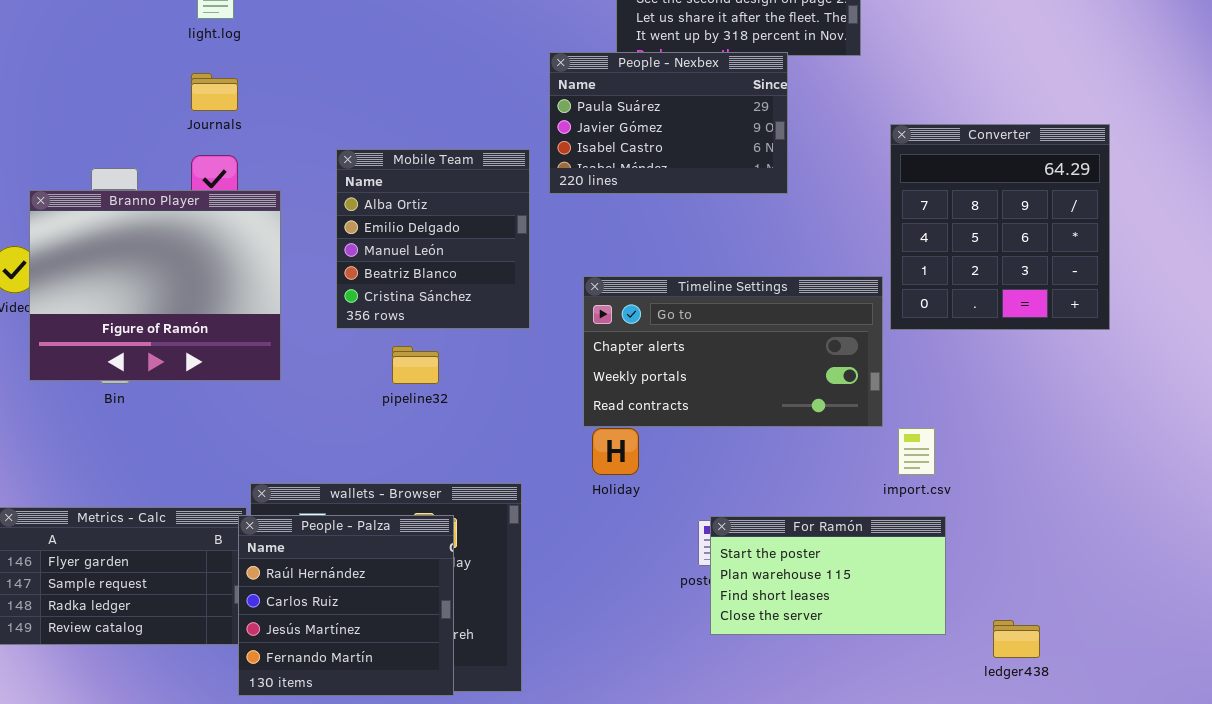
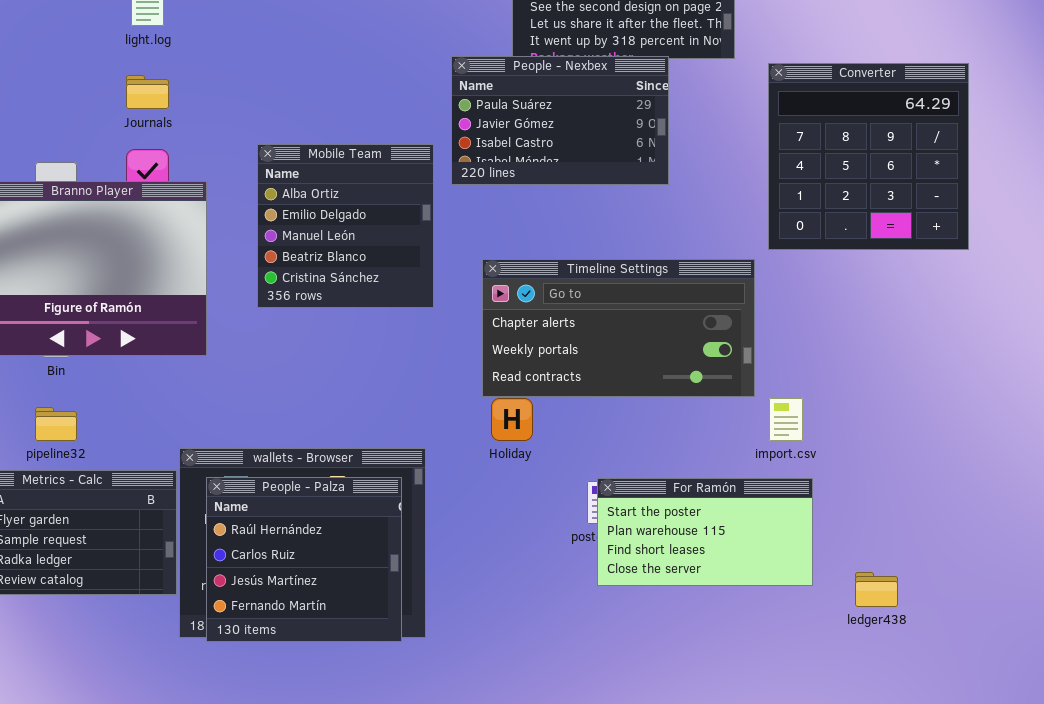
Converter: [890,124,1110,330] -> [768,63,969,250], moved
pipeline32: [392,346,439,384] -> [35,407,77,441], moved
People - Palza: [238,515,454,696] -> [206,477,402,642], moved

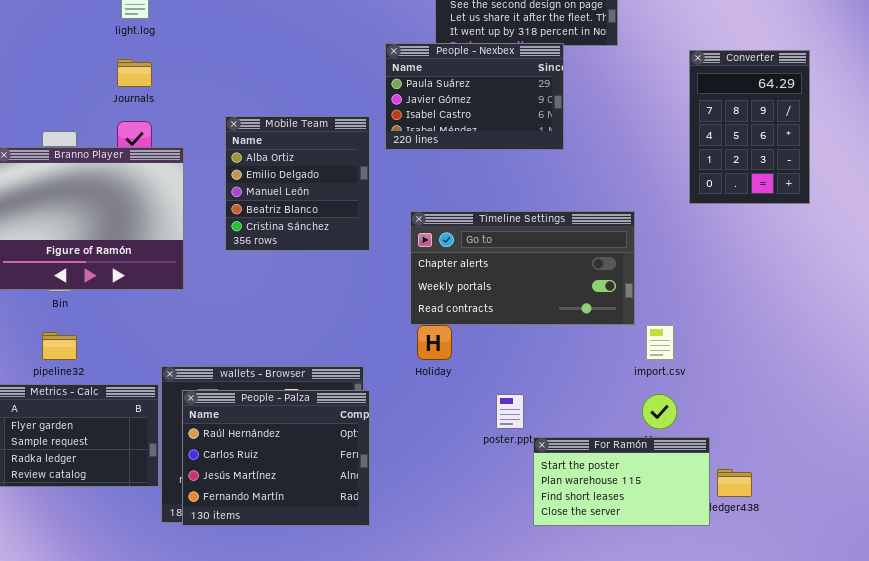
Converter: [768,63,969,250] -> [689,50,810,204], resized
People - Palza: [206,477,402,642] -> [182,390,370,526], resized
For Ramón: [597,478,813,586] -> [533,437,710,526], moved

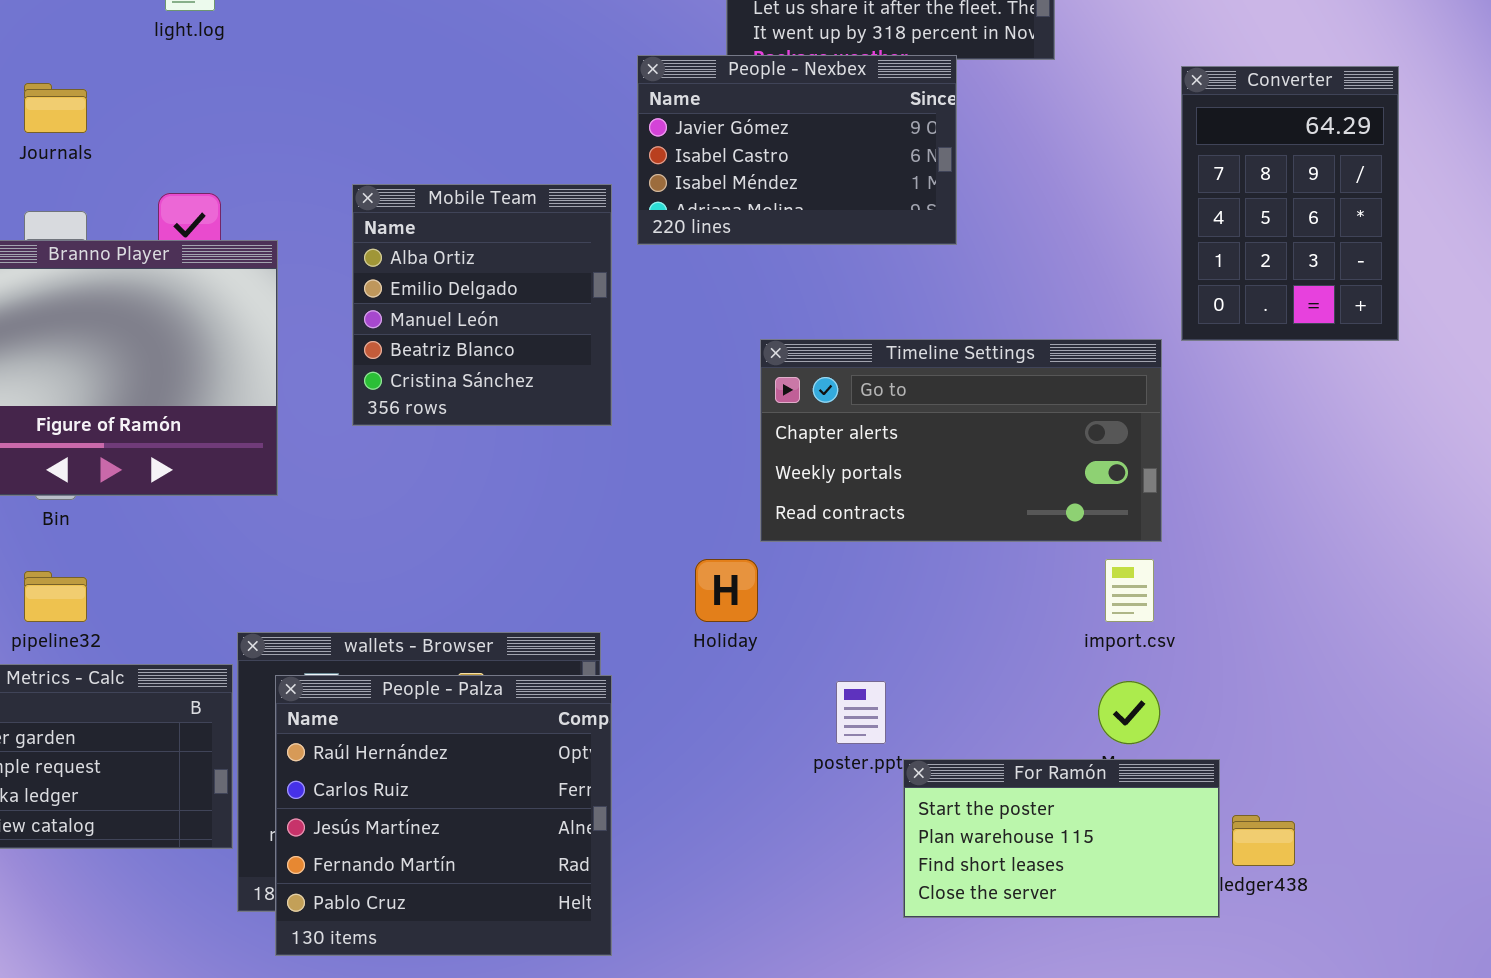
People - Nexbex: [385,43,564,150] -> [637,55,957,245], scrolled down 1 row
Journals: [117,59,152,87] -> [24,83,87,133], moved
Timeline Settings: [410,211,635,325] -> [760,339,1162,542], moved
People - Palza: [182,390,370,526] -> [275,675,612,956], resized

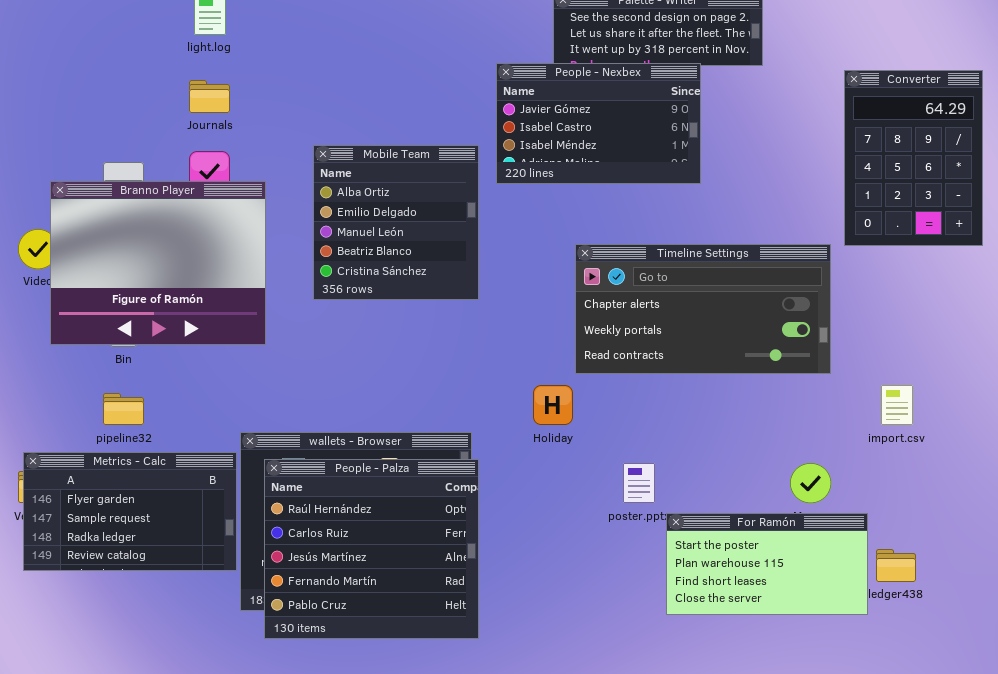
Journals: [24,83,87,133] -> [189,80,230,113], moved
import.csv: [1105,559,1154,622] -> [881,385,913,425], moved

